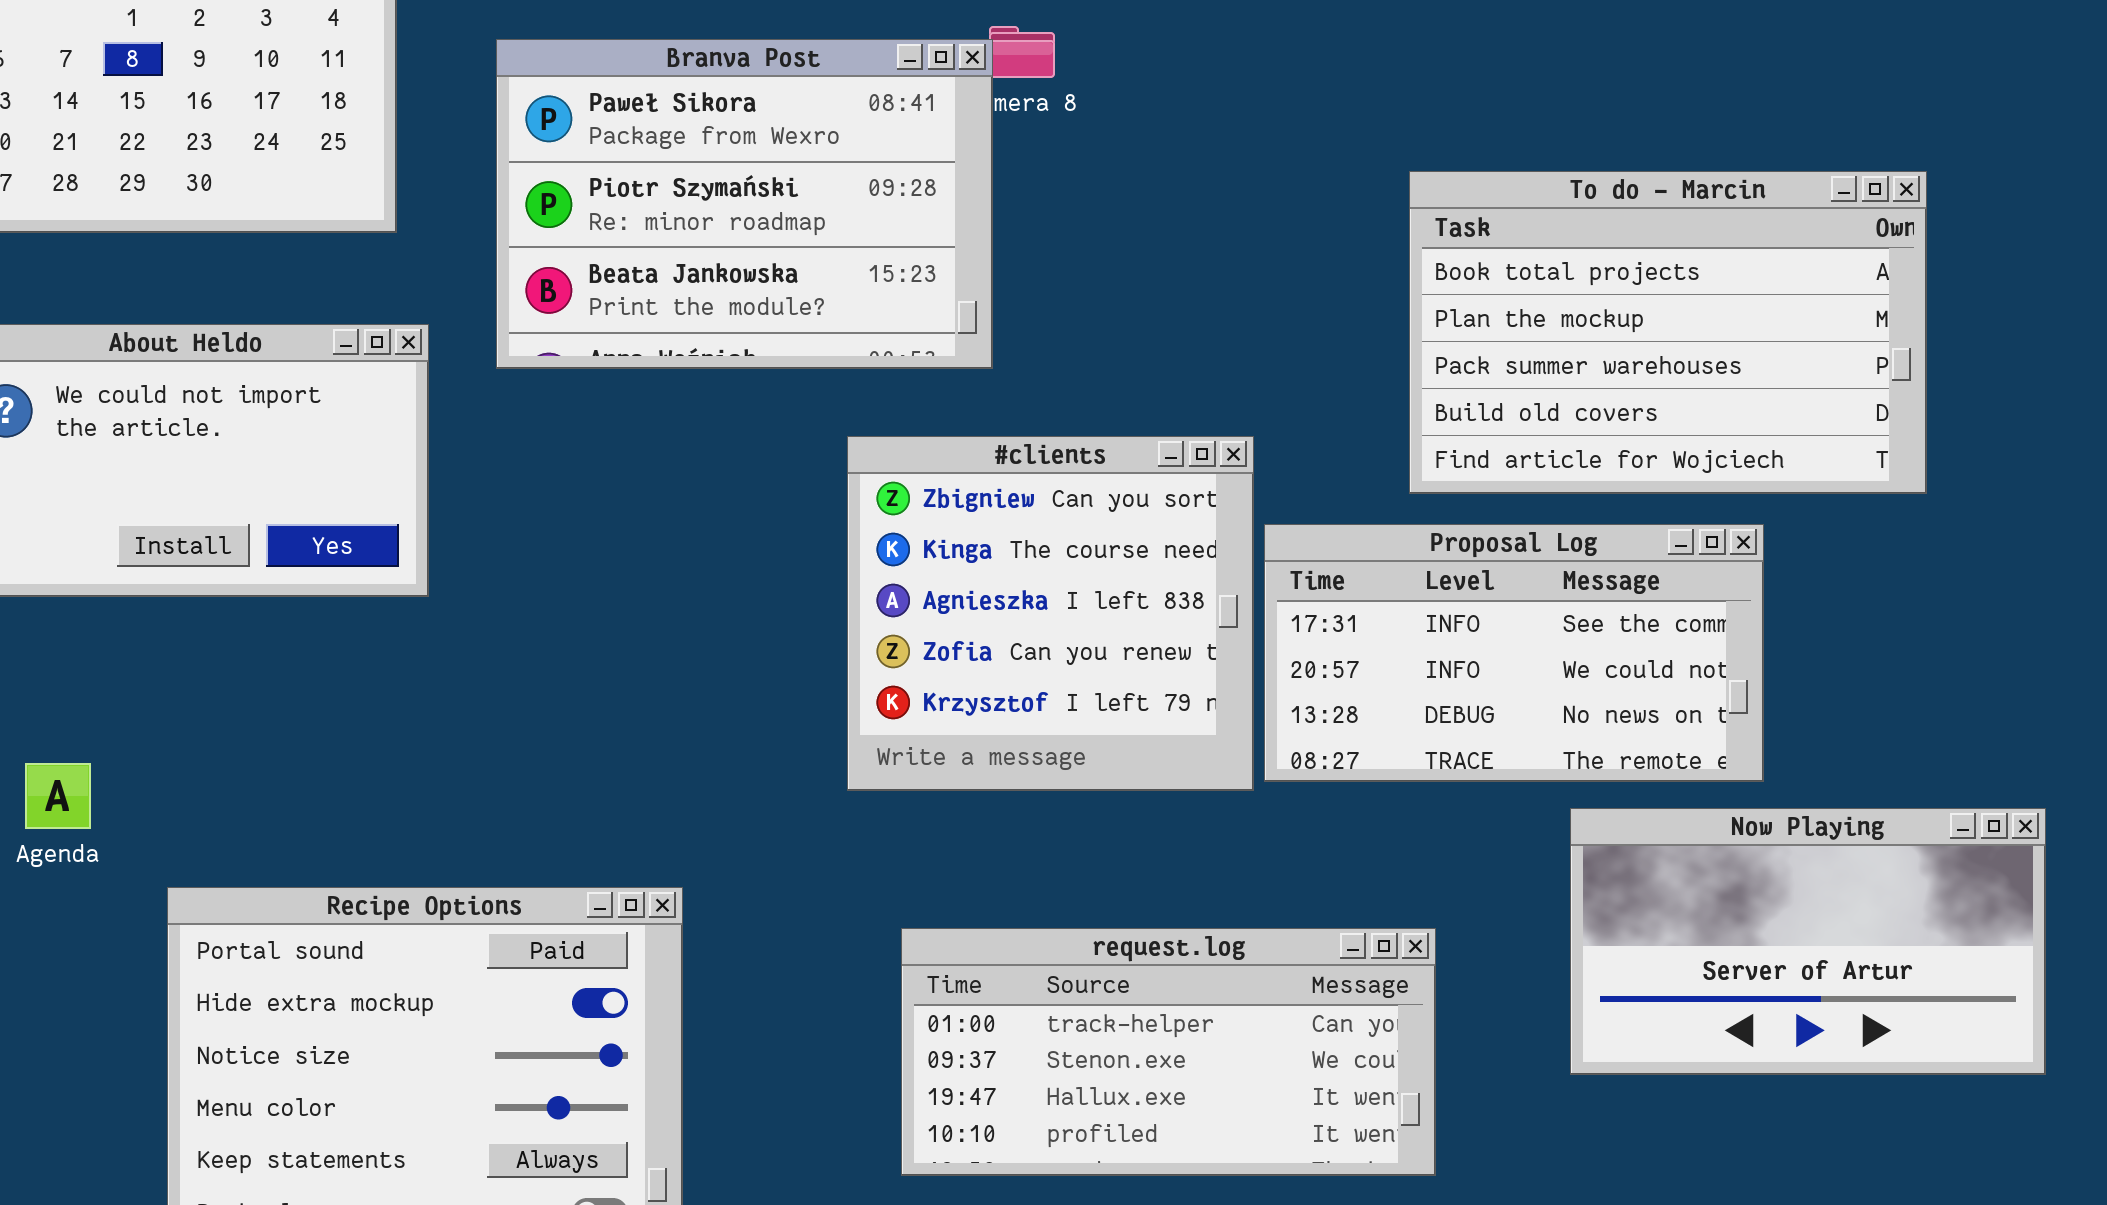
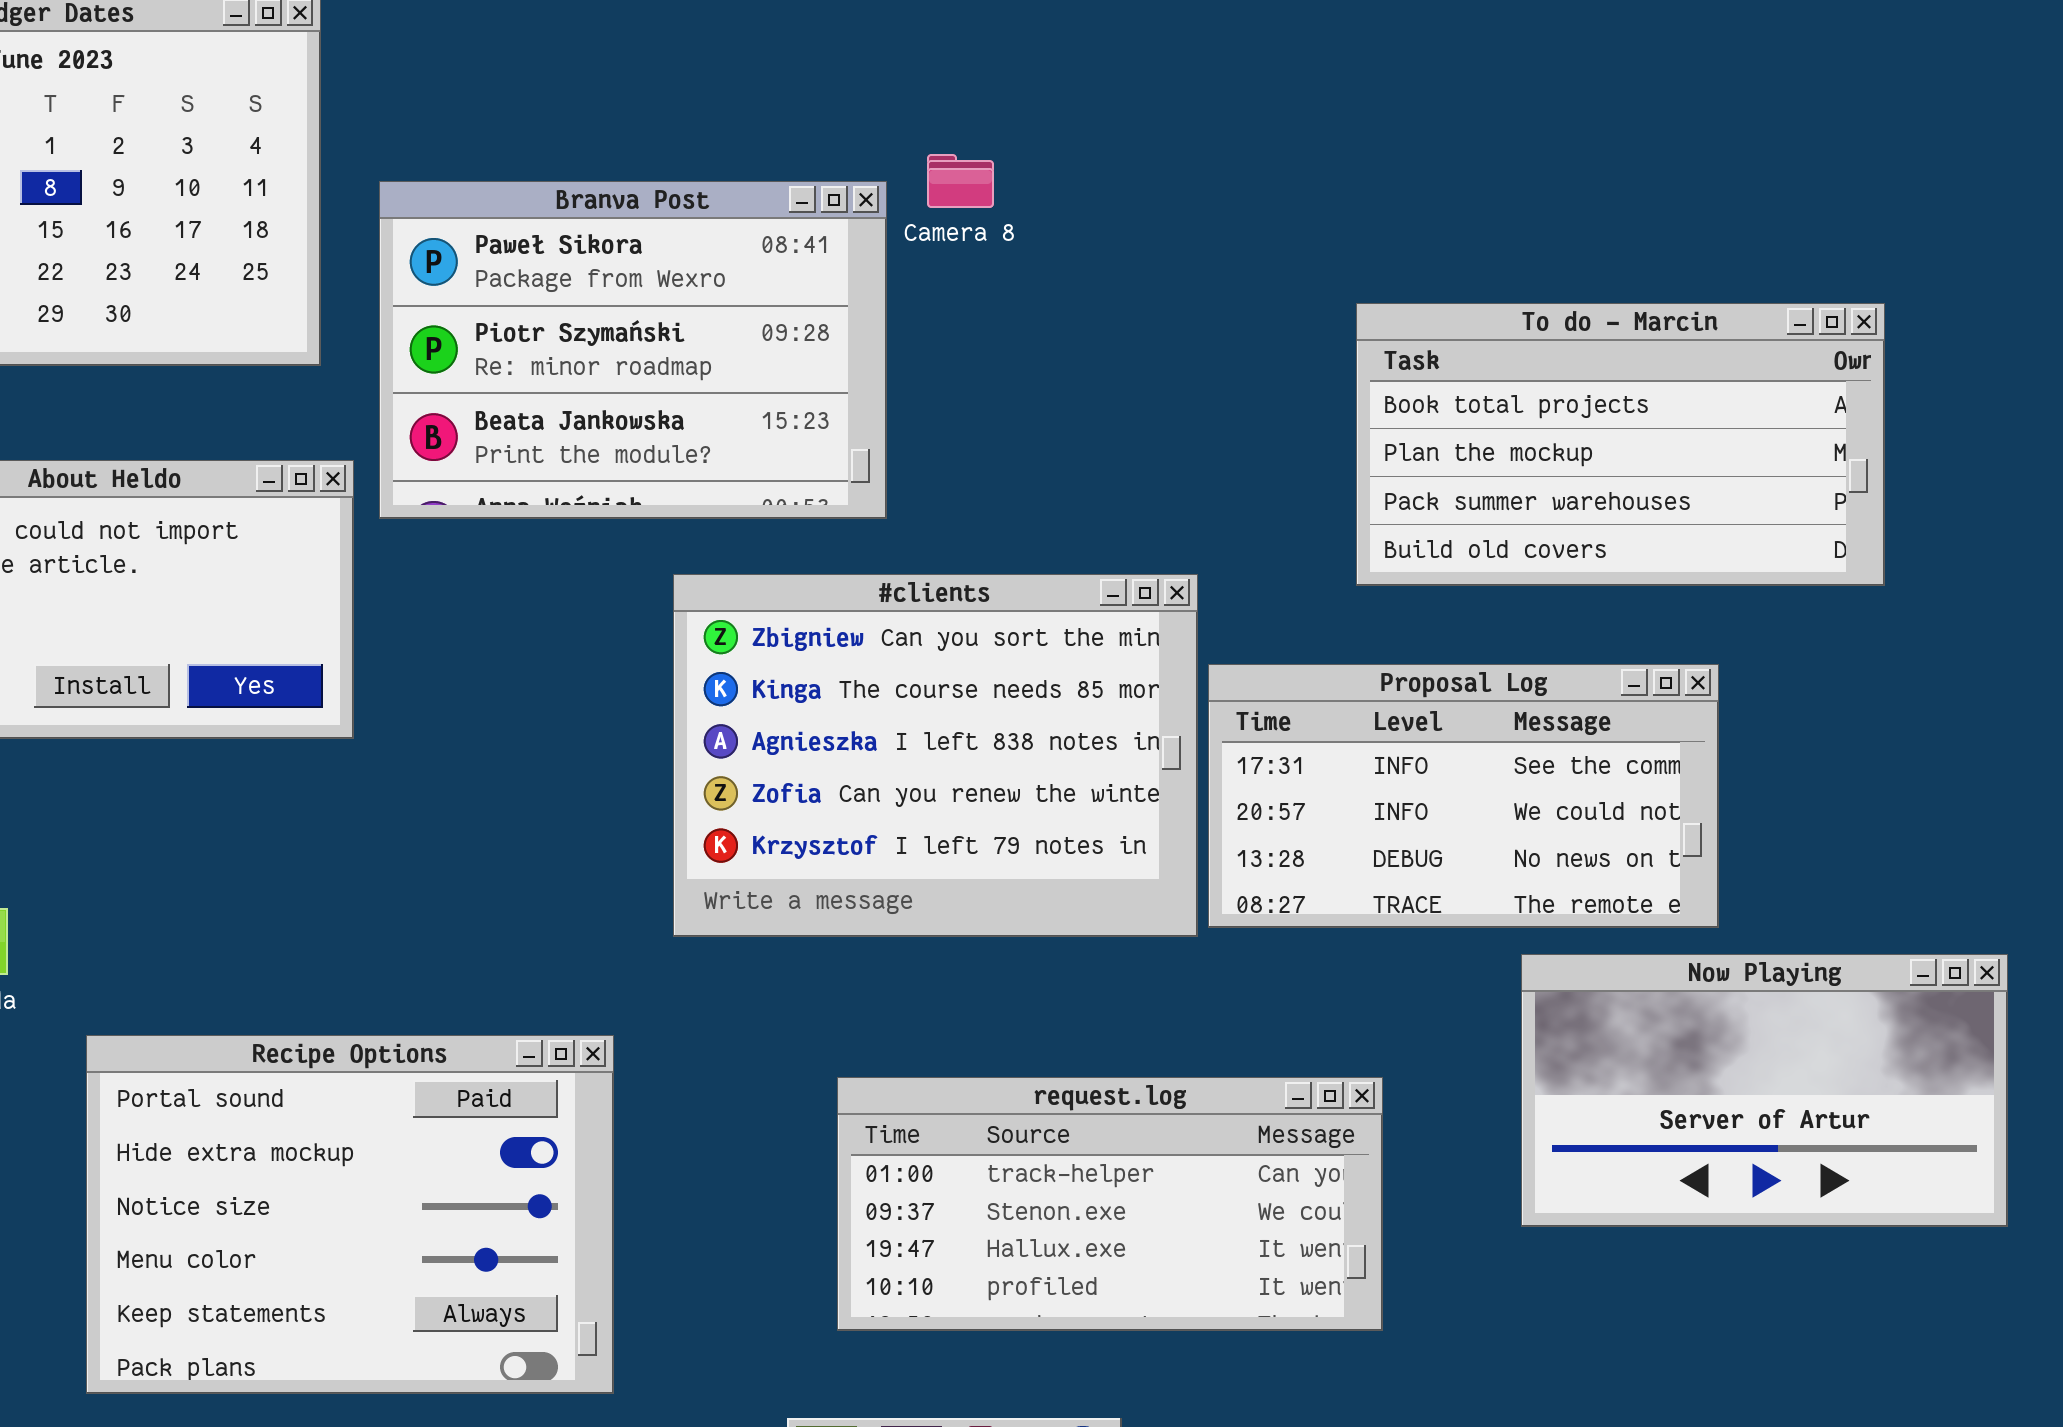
Branva Post: [496,39,993,369] -> [379,181,887,519], moved
To do - Marcin: [1409,171,1927,494] -> [1356,303,1885,586], resized
#clients: [847,436,1254,791] -> [673,574,1198,937], resized

